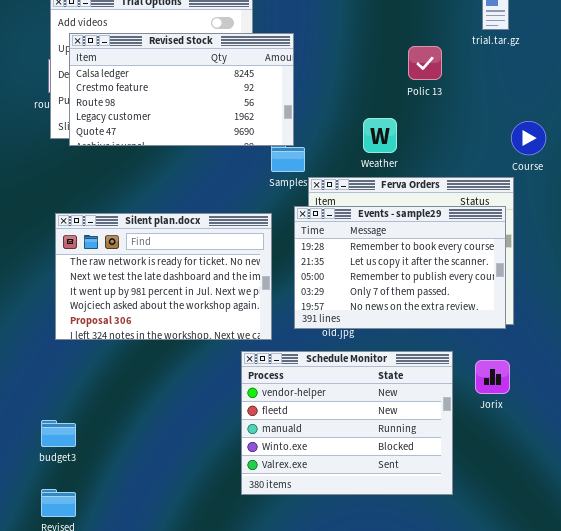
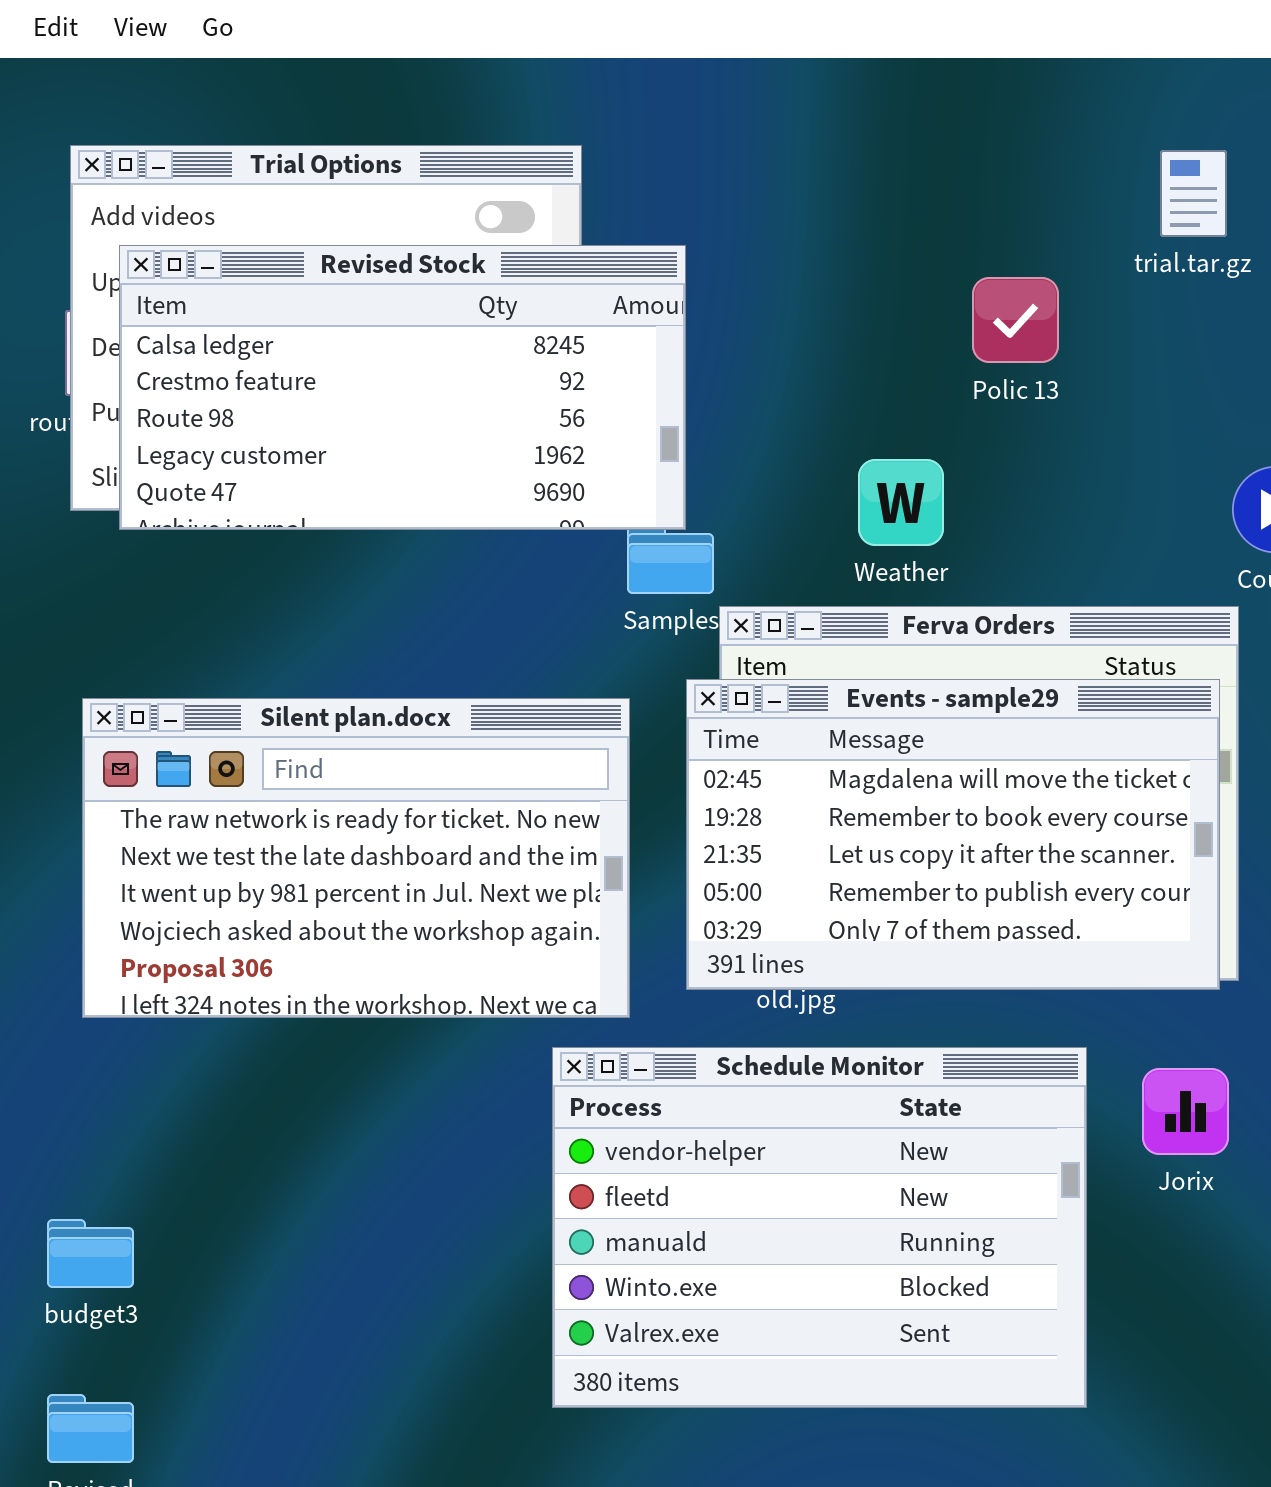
Events - sample29: [294,206,506,329] -> [686,679,1220,990], scrolled up 1 row

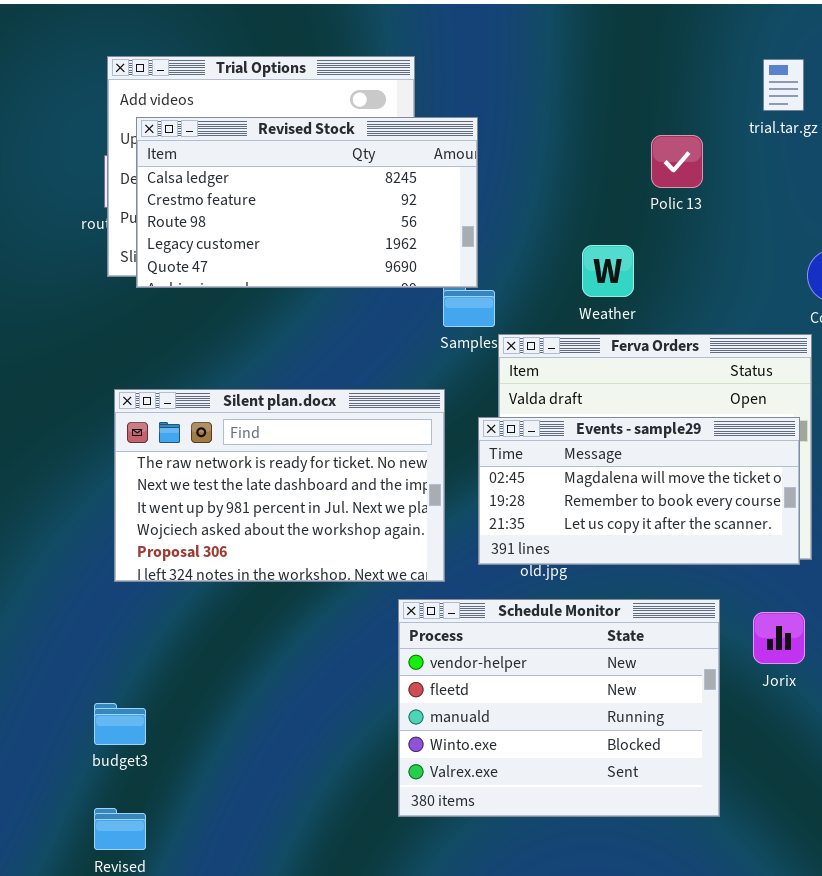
Events - sample29: [686,679,1220,990] -> [478,417,800,565], resized

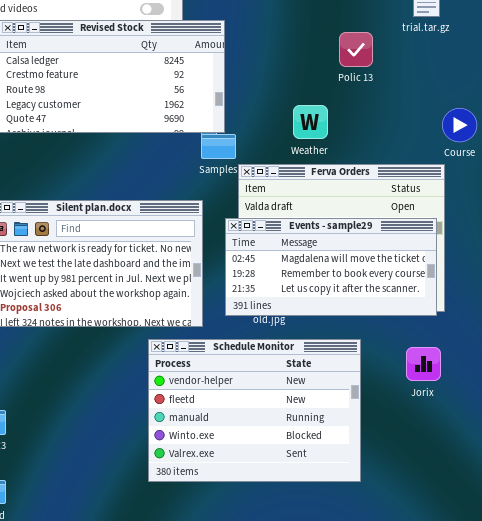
Schedule Monitor: [398,599,720,817] -> [148,339,361,482], moved

